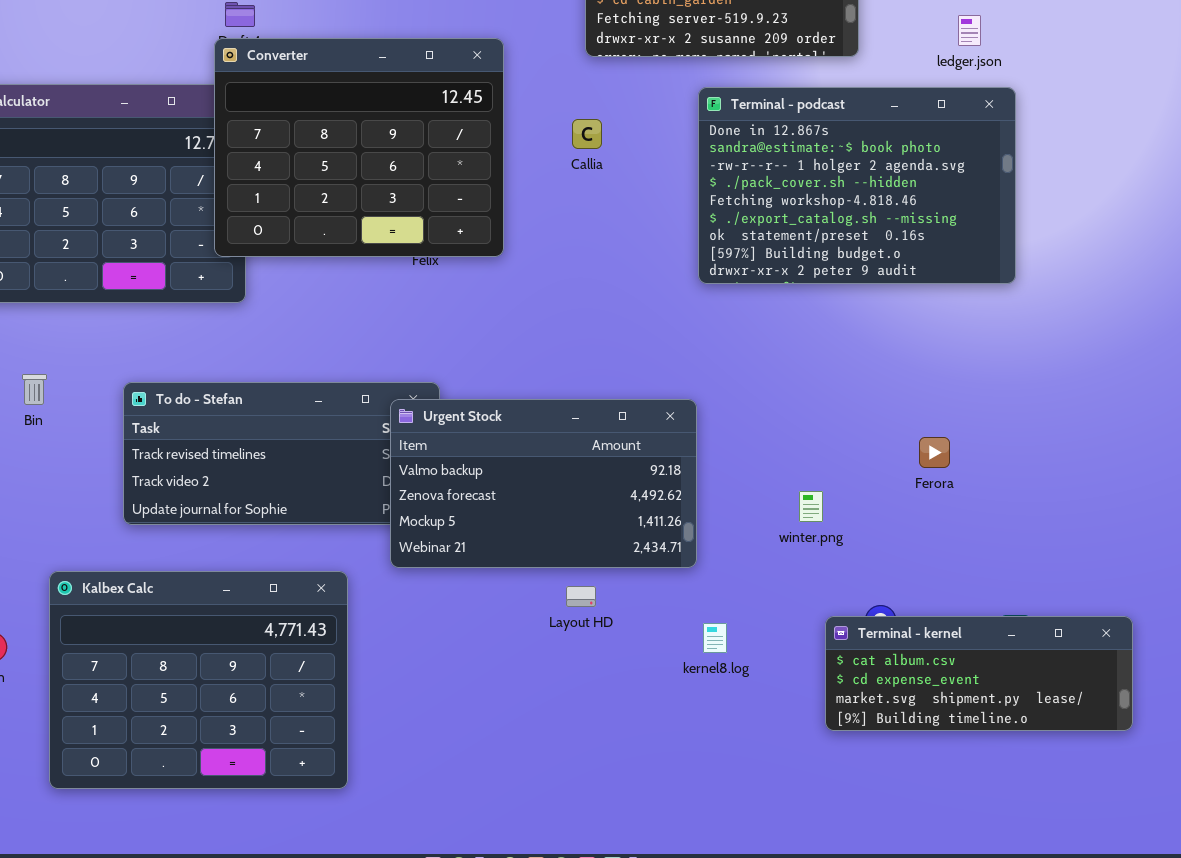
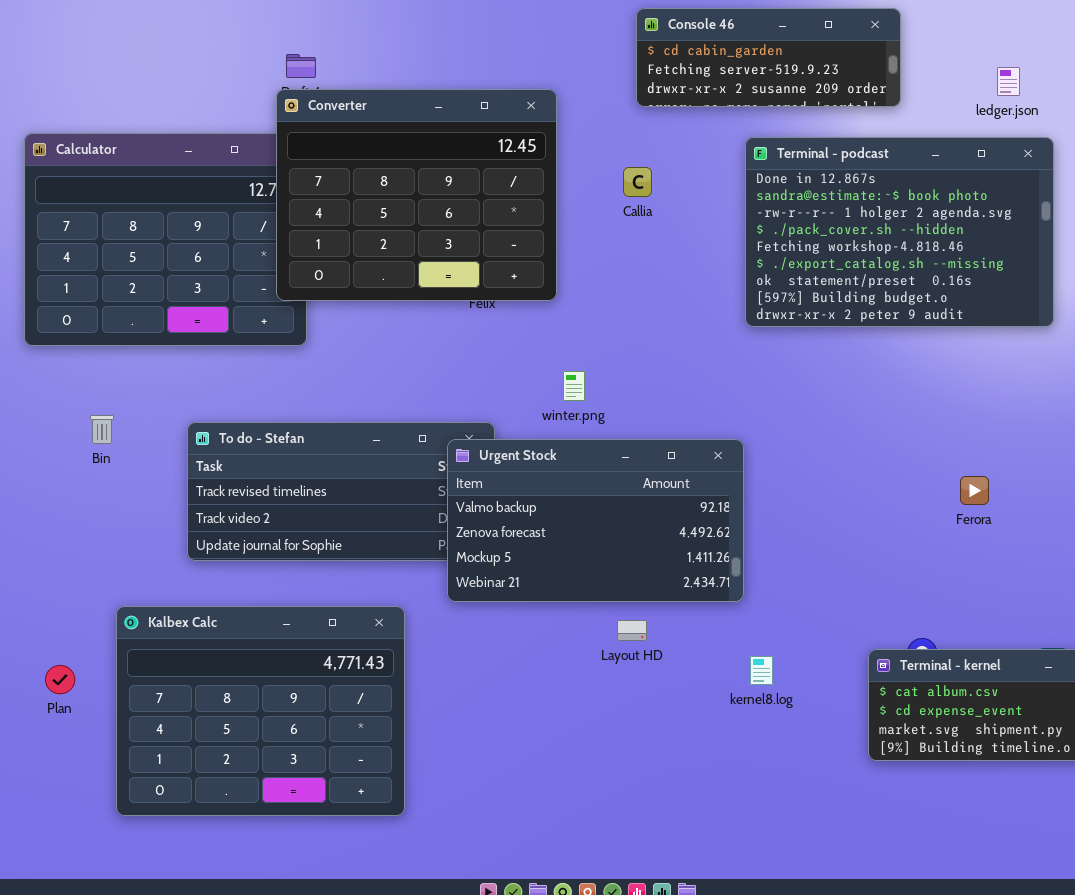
winter.png: [799,491,823,522] -> [563,371,585,401], moved

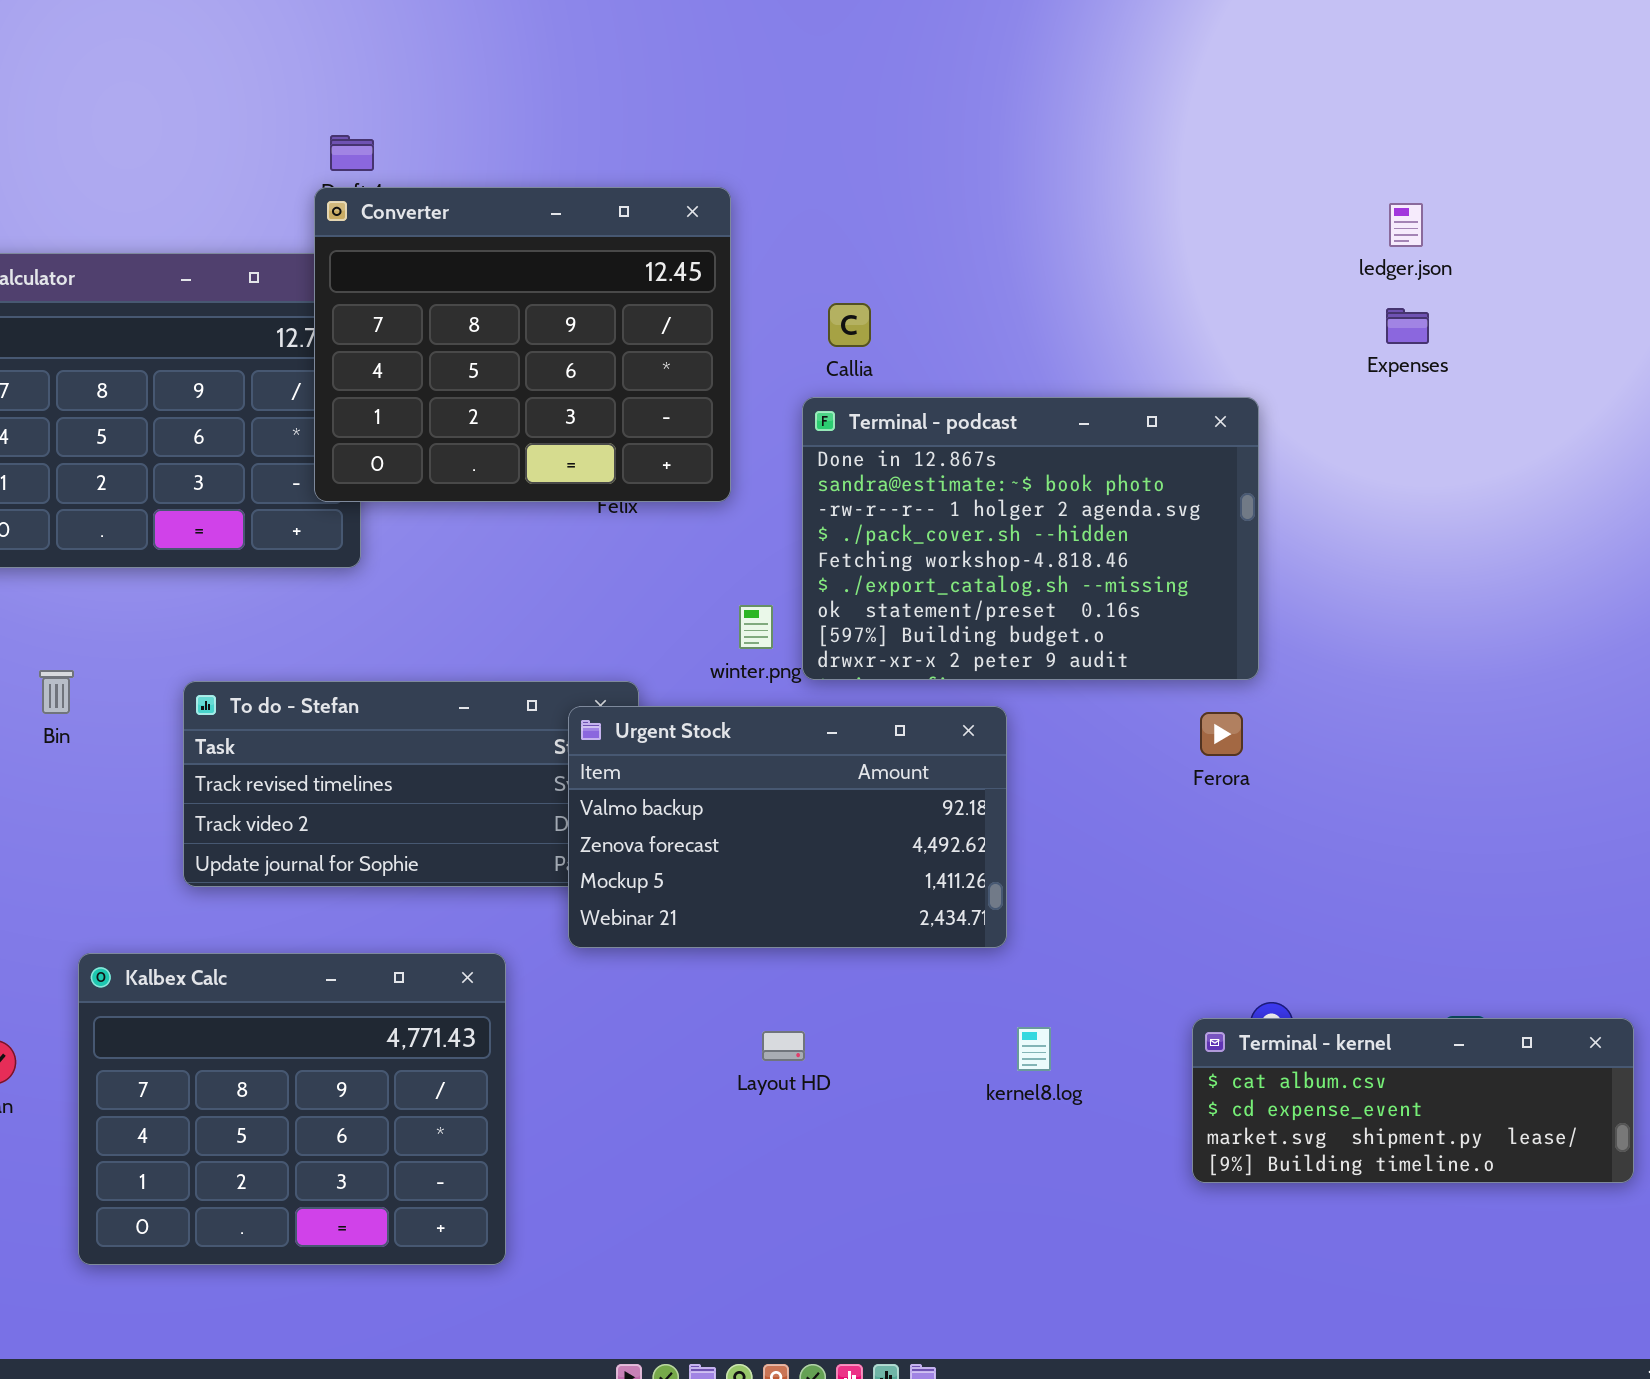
Console 46: [636,8,901,107] -> none, closed
ledger.json: [997,67,1020,96] -> [1389,203,1423,247], moved
Terminal - podcast: [745,137,1054,327] -> [802,397,1259,680], moved
Ferora: [960,476,989,505] -> [1200,712,1243,756], moved
Layout HD: [617,620,647,641] -> [762,1031,805,1061], moved

